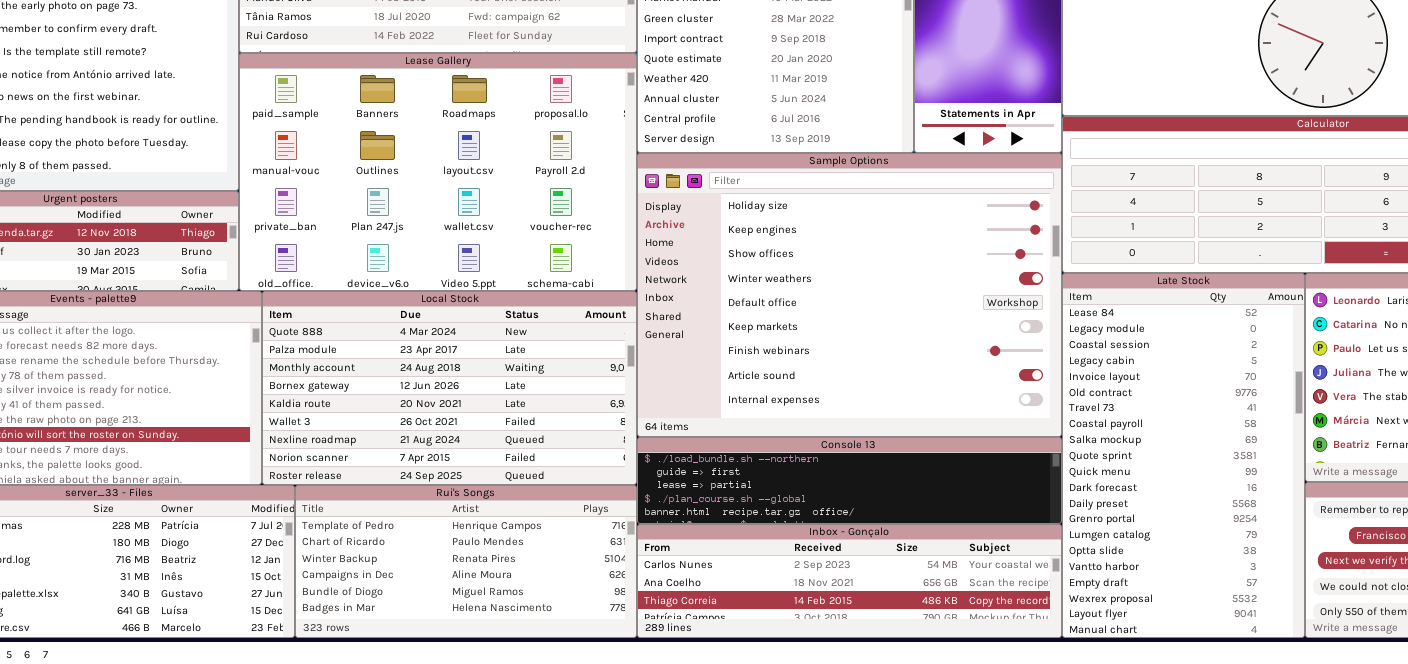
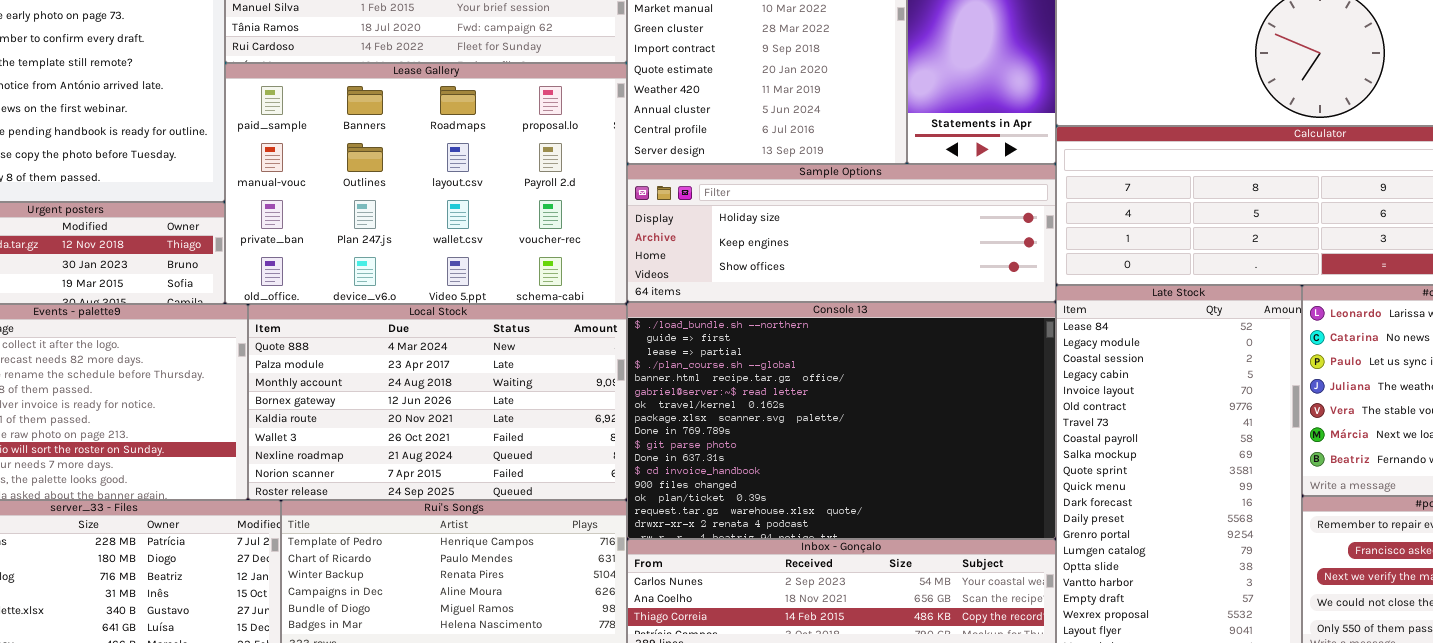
Sample Options: [637,153,1062,437] -> [627,164,1056,302], resized
Console 13: [637,437,1062,524] -> [627,302,1056,539], resized

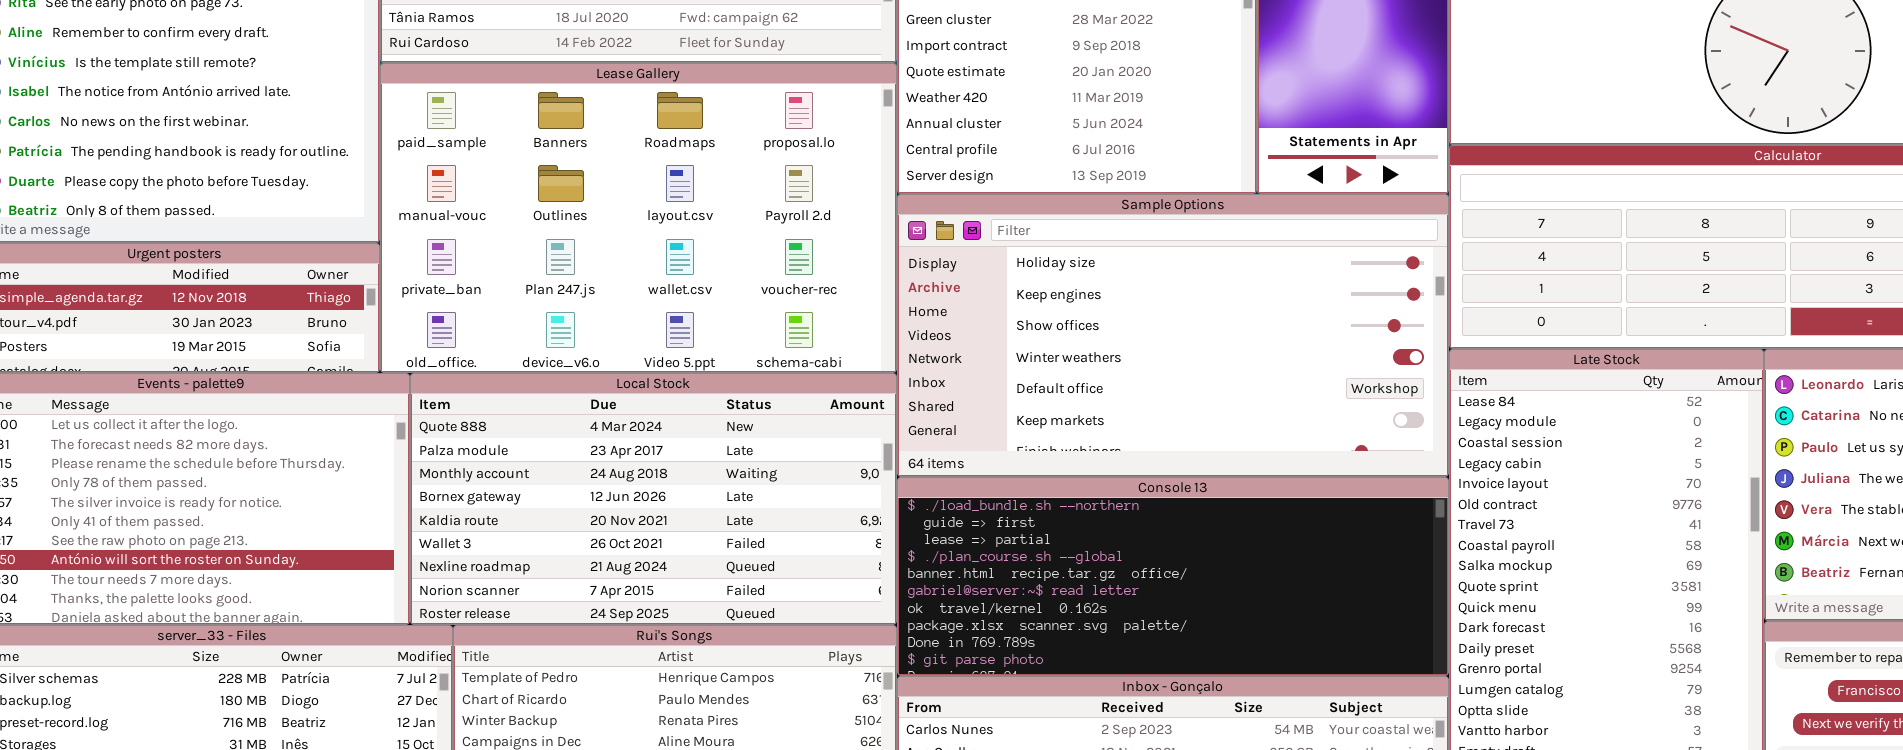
Sample Options: [627,164,1056,302] -> [897,194,1449,477], resized
Console 13: [627,302,1056,539] -> [897,477,1449,676], resized

